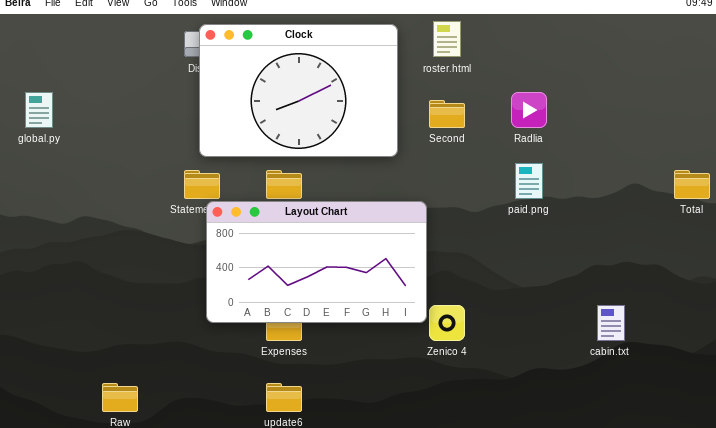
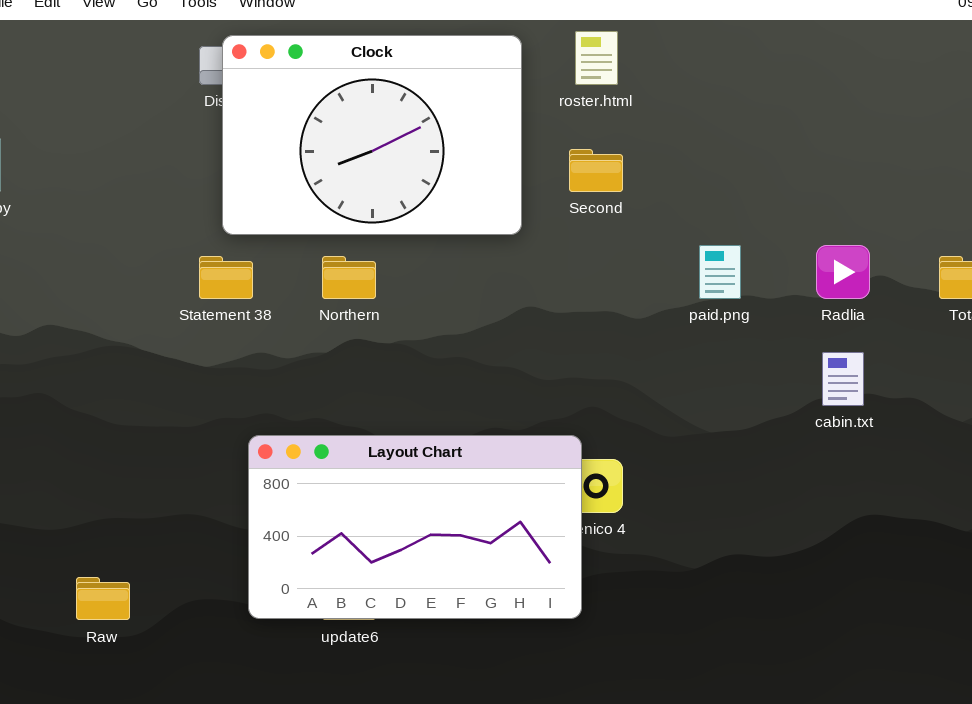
Radlia: [511,92,547,128] -> [816,245,870,299], moved
Layout Chart: [206,201,427,323] -> [248,435,582,619], moved
cabin.txt: [597,305,625,341] -> [822,352,864,406], moved

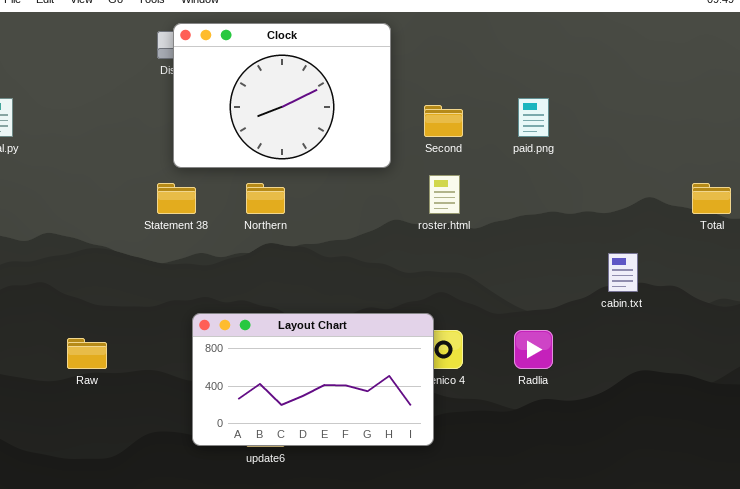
roster.html: [575,31,618,85] -> [429,175,460,214], moved
paid.png: [699,245,741,299] -> [518,98,549,137], moved
Radlia: [816,245,870,299] -> [514,330,553,369], moved
Raw: [76,577,130,620] -> [67,338,107,369], moved

